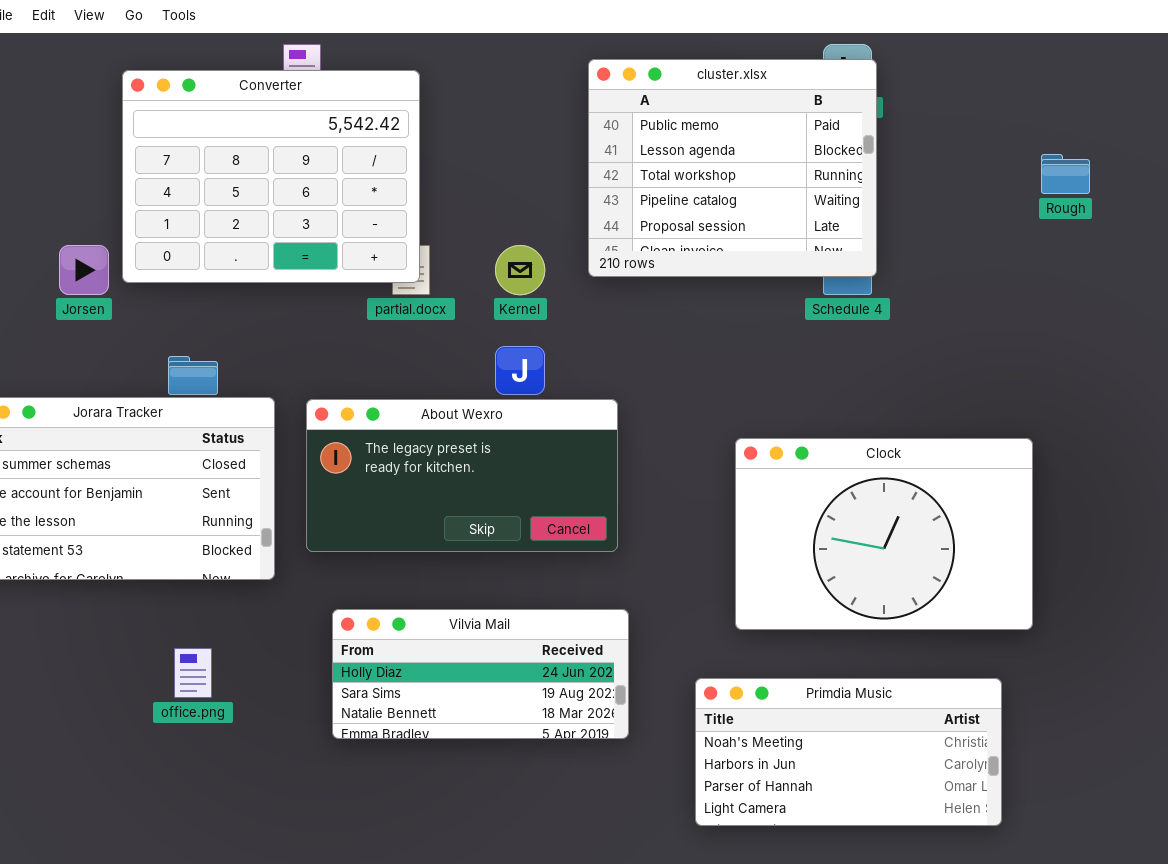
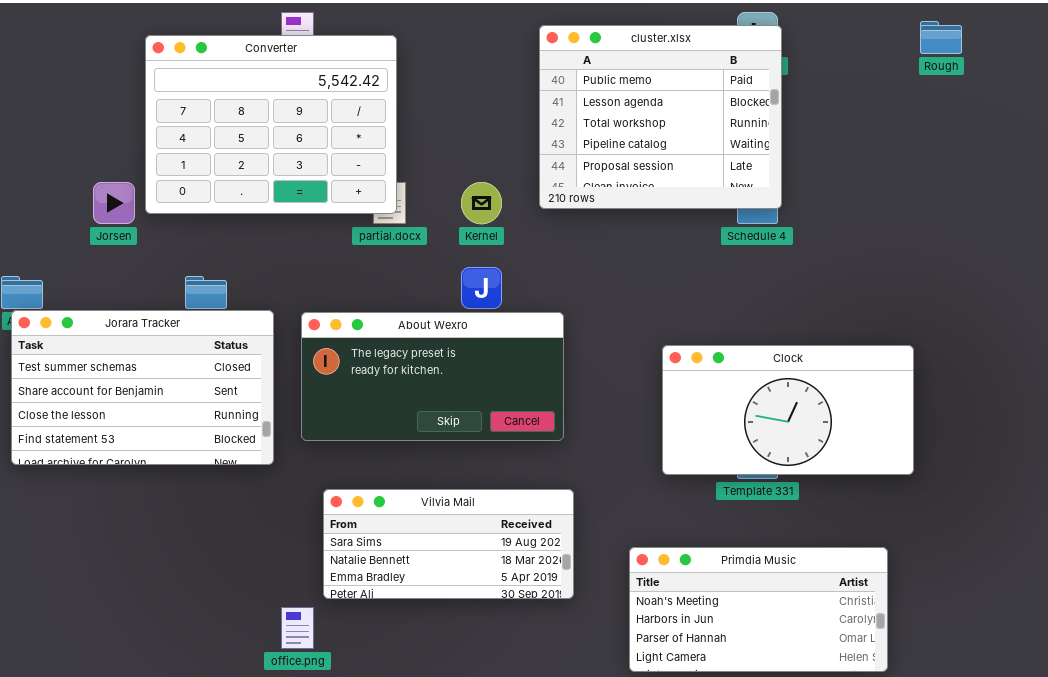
Rough: [1041,154,1090,194] -> [920,21,962,54], moved
Clock: [735,438,1033,630] -> [662,345,914,475], resized
Vilvia Mail: [332,609,629,739] -> [323,489,574,599], scrolled down 1 row
office.png: [174,648,212,698] -> [281,607,314,649], moved

